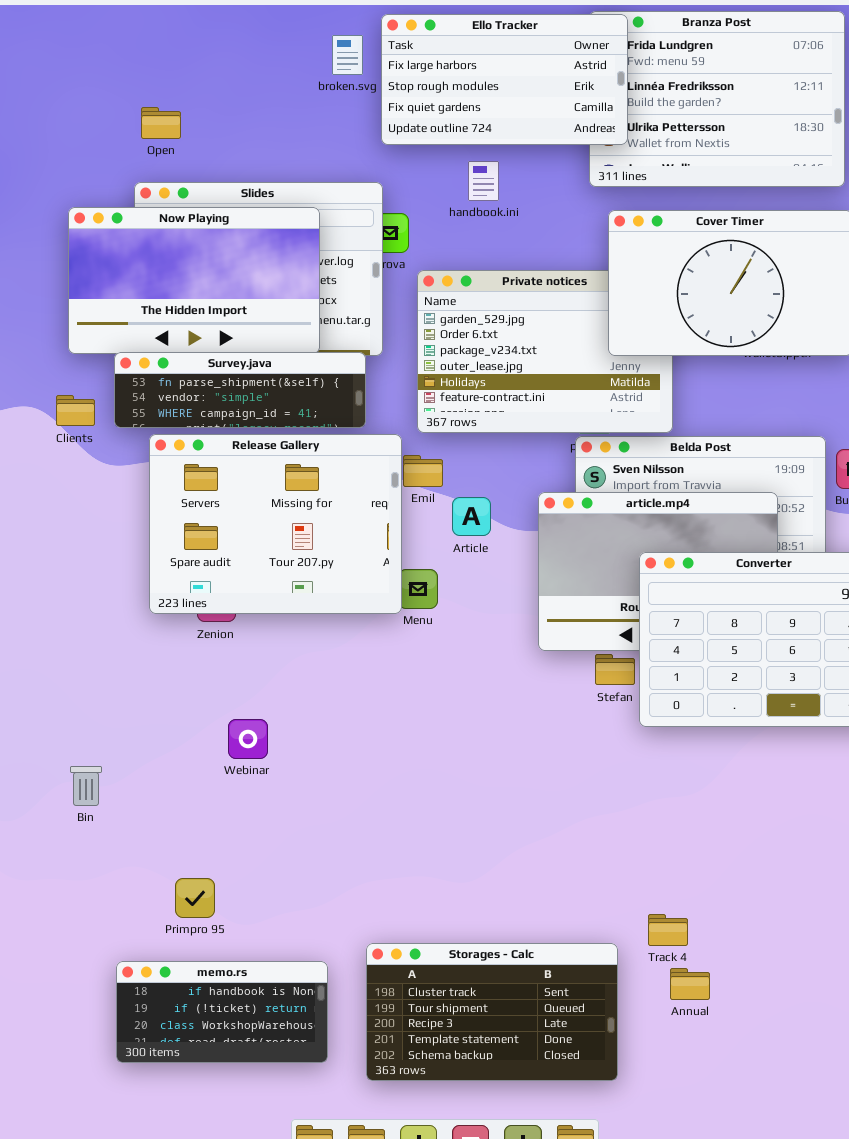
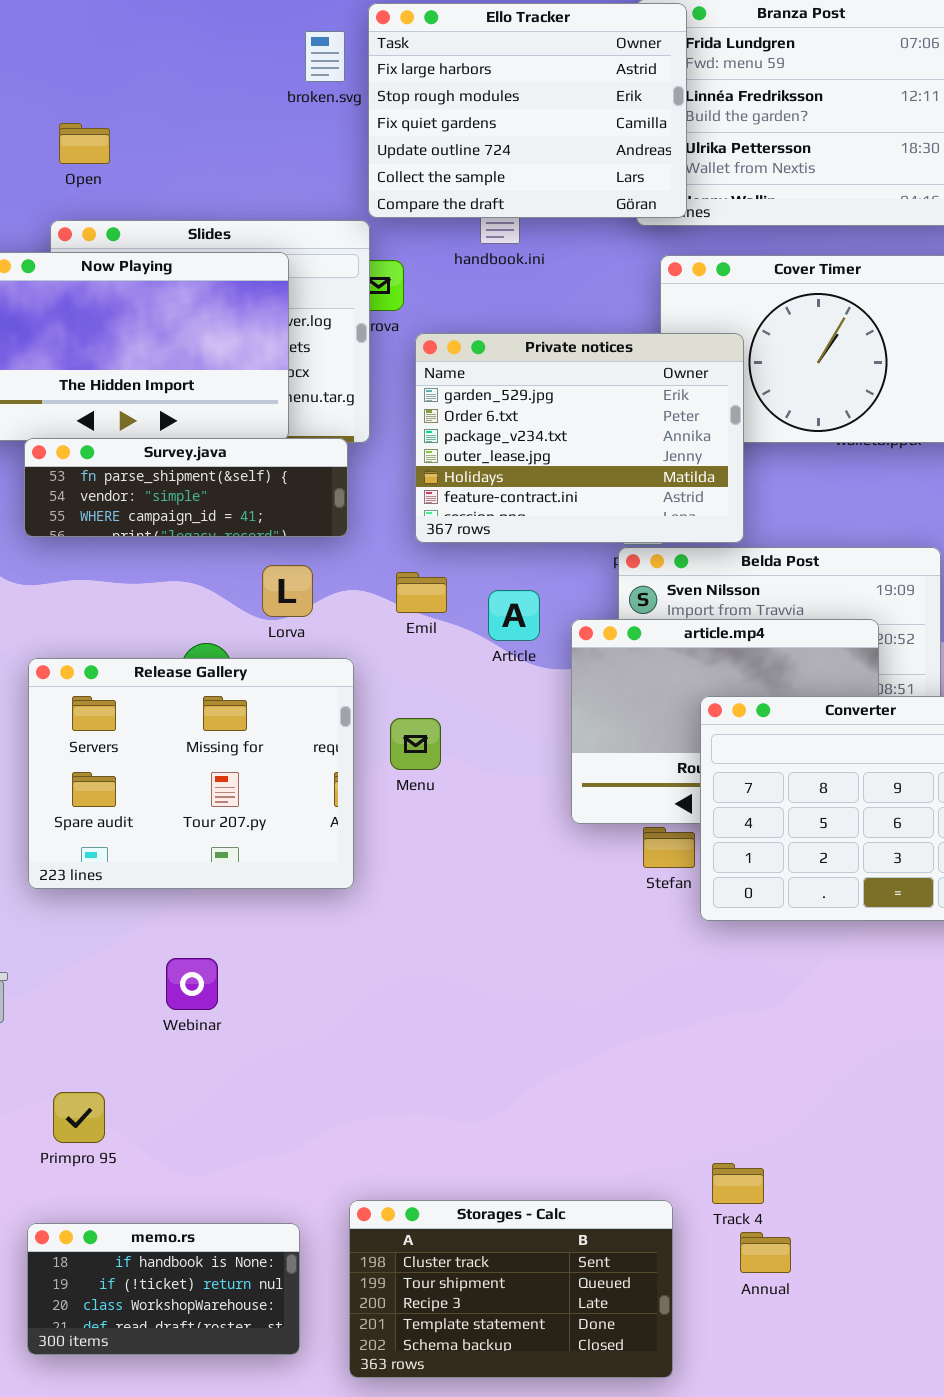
Ello Tracker: [381,14,628,145] -> [368,3,687,218], resized
Private notices: [417,270,673,433] -> [415,333,744,543], raised
Release Gallery: [149,434,402,614] -> [28,658,354,889], moved
Article: [452,497,491,536] -> [488,590,540,641], moved
Webinar: [228,719,268,759] -> [166,958,218,1010], moved
Primpro 95: [175,878,215,918] -> [53,1092,105,1143], moved

